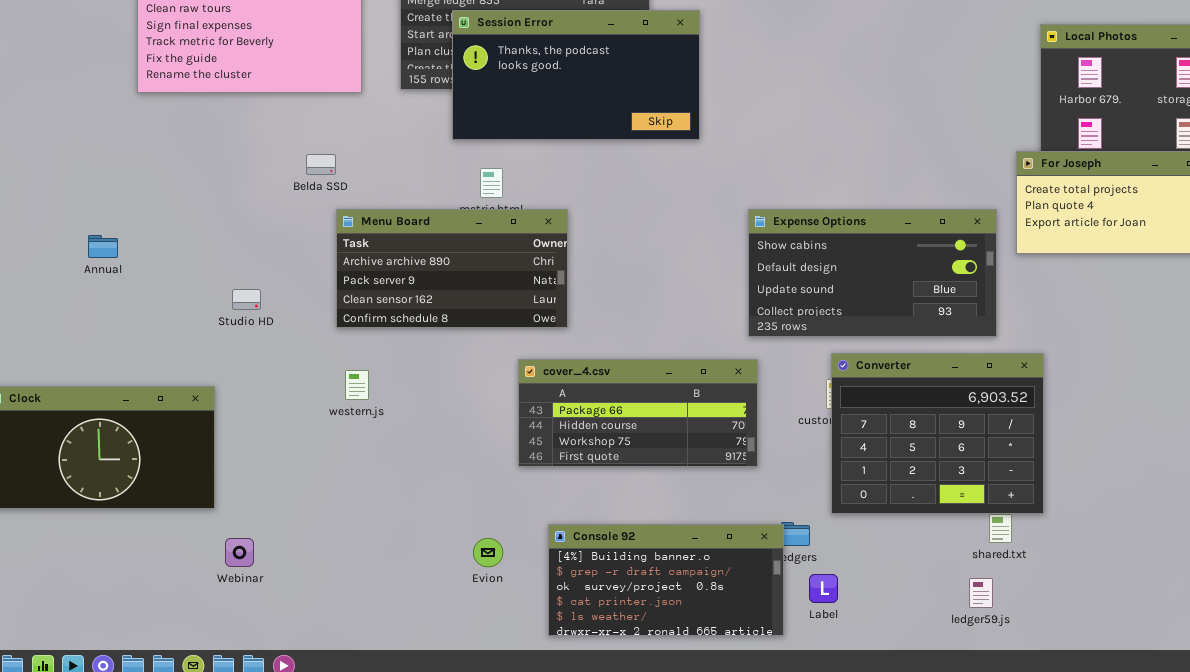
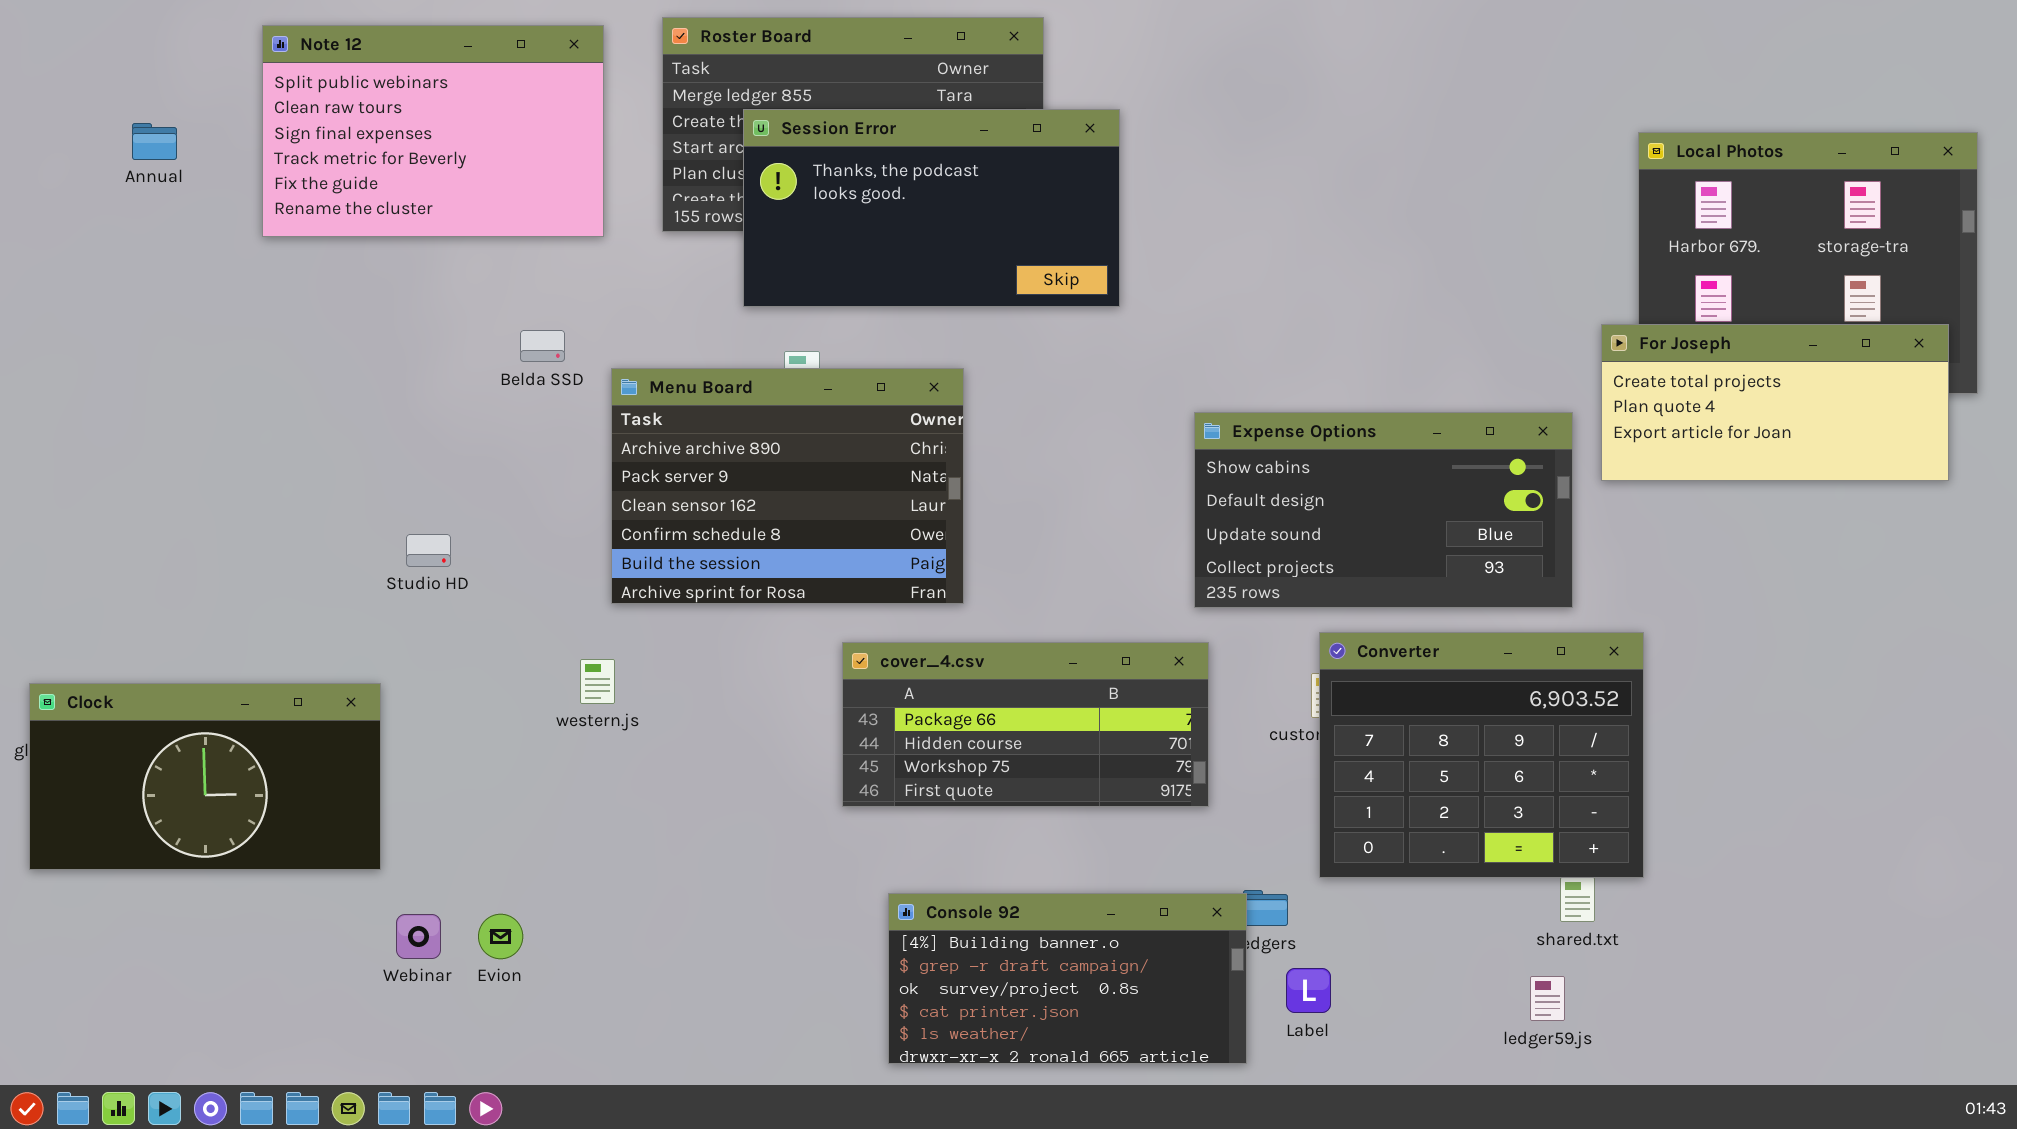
Menu Board: [336,209,568,328] -> [611,368,964,604], moved, resized
Annual: [88,235,118,258] -> [132,123,177,160], moved
Evion: [473,538,503,567] -> [478,914,523,959], moved

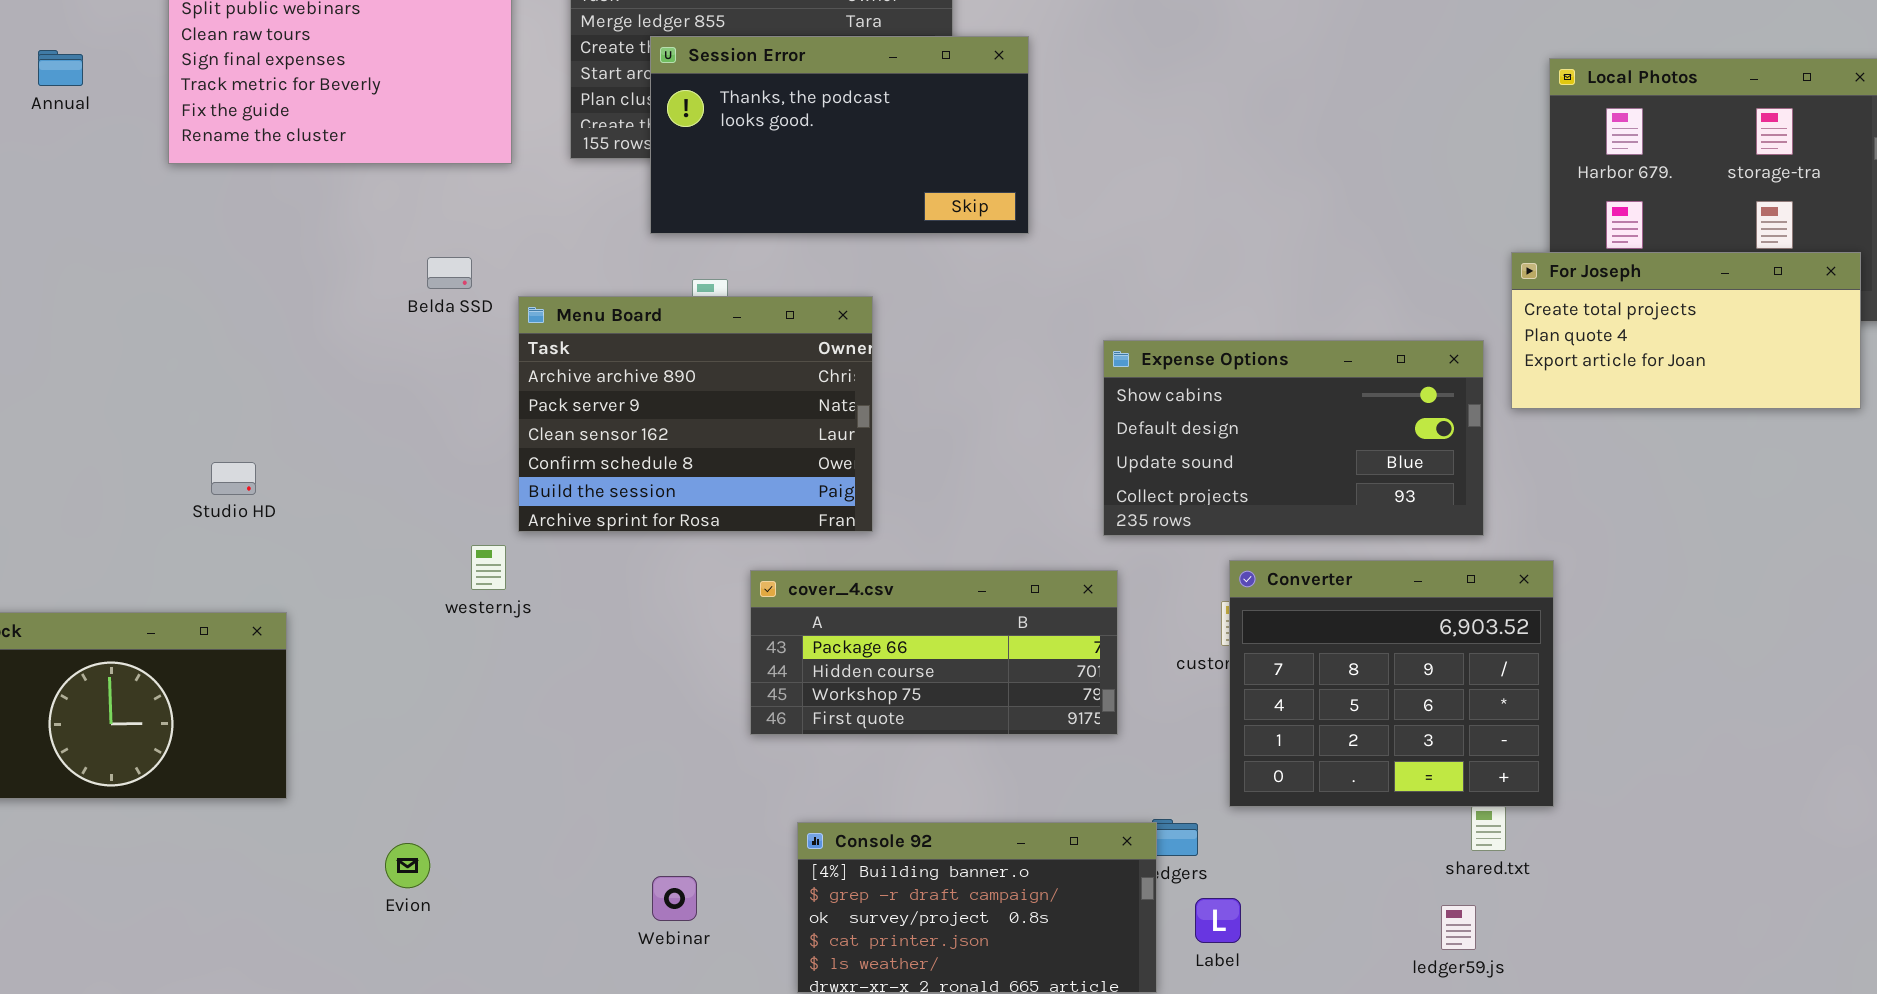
Studio HD: [406,534,451,567] -> [211,462,256,495], moved
western.js: [580,659,615,704] -> [471,545,506,590], moved
Webinar: [396,914,441,959] -> [652,876,697,921], moved

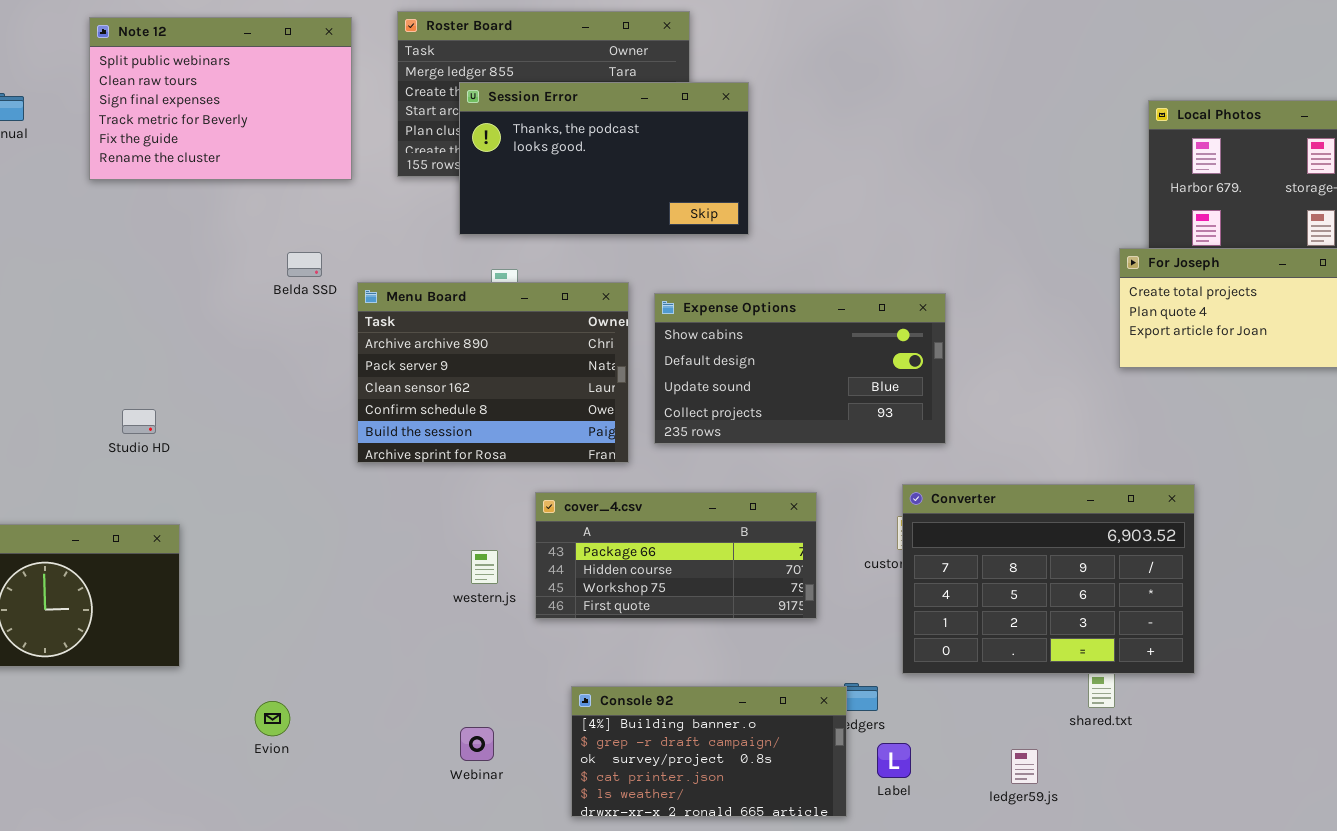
Expense Options: [1103,340,1484,536] -> [654,293,946,444], moved
western.js: [471,545,506,590] -> [471,550,498,584], moved
Converter: [1229,560,1554,807] -> [902,484,1195,674], resized
ledger59.js: [1441,905,1476,950] -> [1011,749,1038,784], moved

